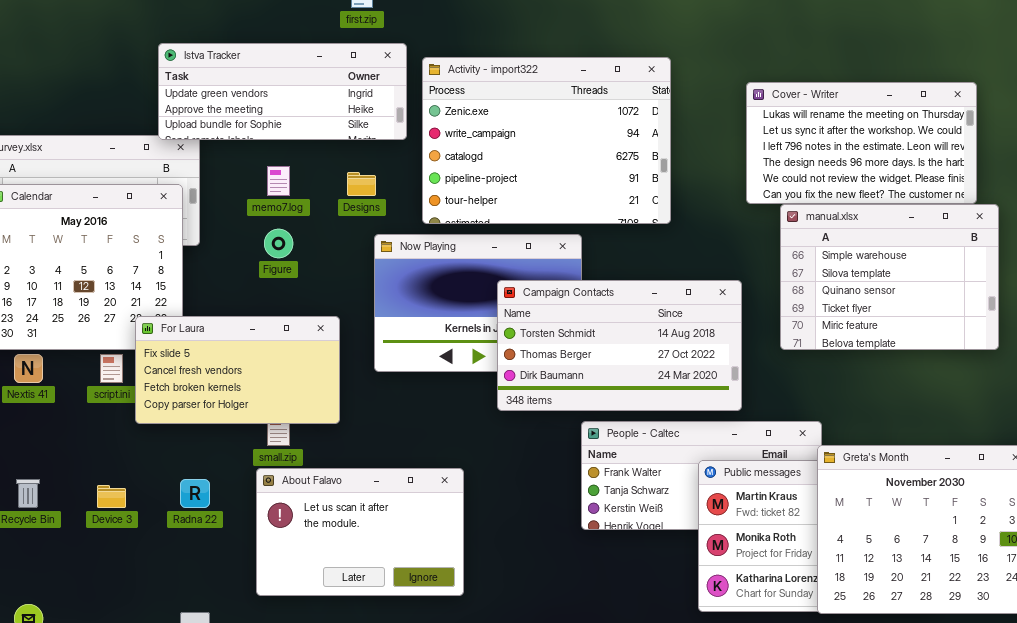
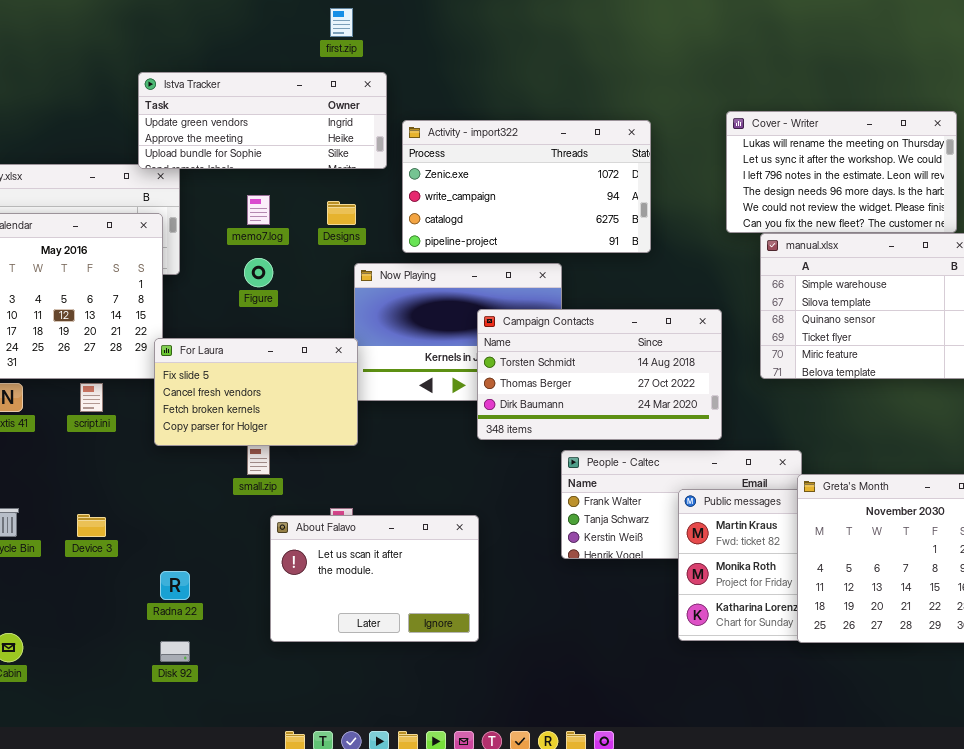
Activity - import322: [422,57,671,224] -> [402,120,651,253], resized
For Laura: [135,316,340,424] -> [154,338,358,446], moved
About Falavo: [256,468,464,596] -> [270,515,479,642], moved
Radna 22: [180,479,210,508] -> [160,571,190,600], moved

